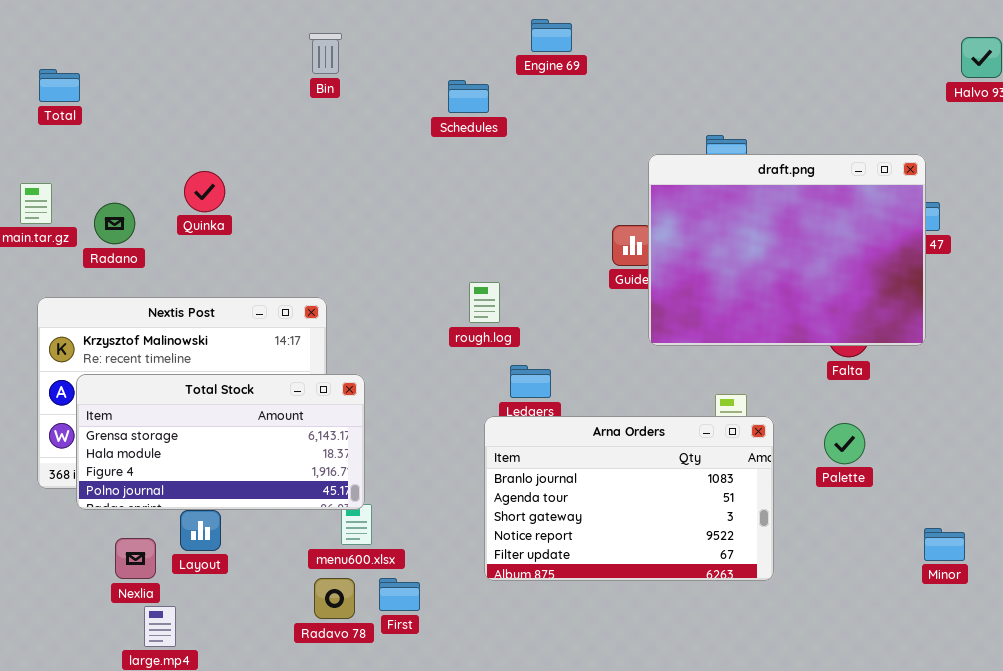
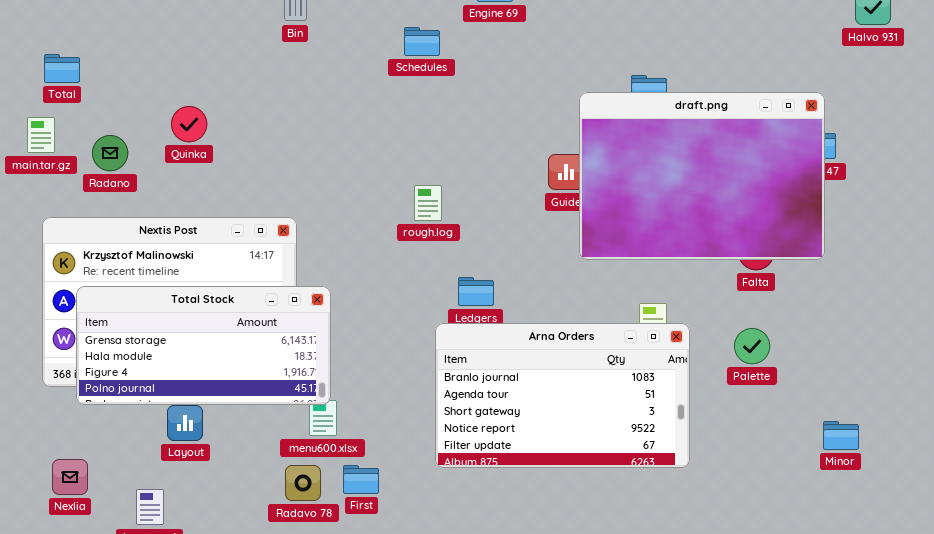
Total: [39,69,80,102] -> [44,54,80,83], moved
rough.log: [469,282,500,323] -> [414,185,442,221], moved
Nexlia: [115,538,156,579] -> [52,459,88,495], moved

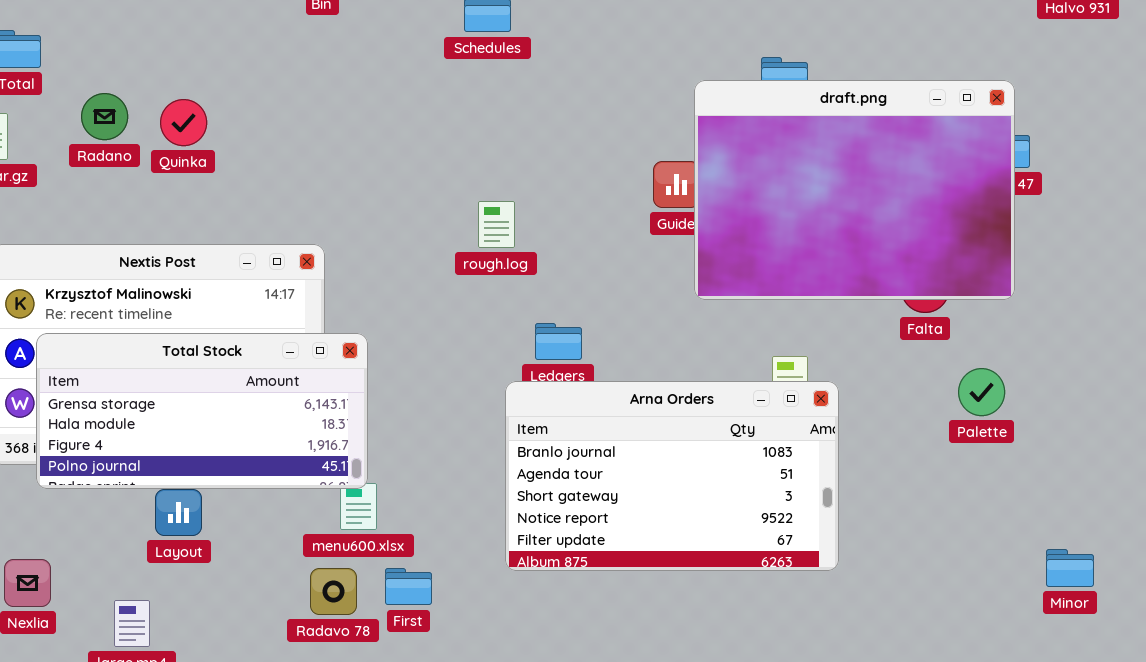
Radano: [92,135,128,171] -> [81,93,128,140], moved
Palette: [734,328,770,364] -> [958,368,1005,416], moved
Minor: [823,421,859,450] -> [1046,549,1094,587], moved

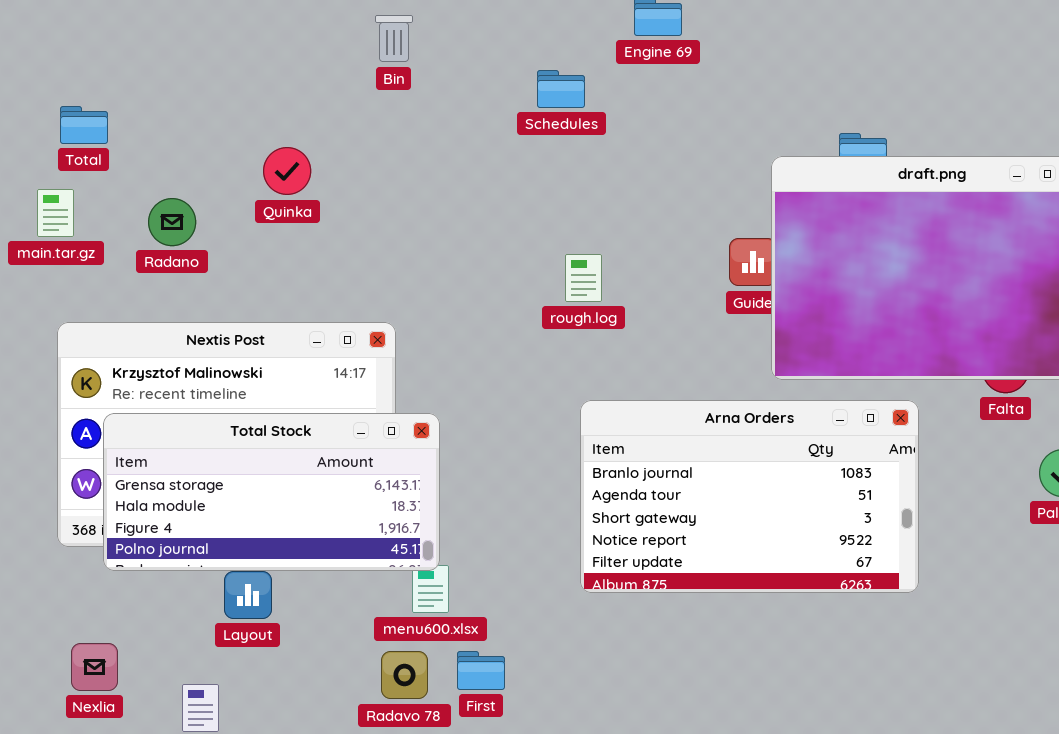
Radano: [81,93,128,140] -> [148,198,196,246], moved
Quinka: [160,99,207,146] -> [263,147,311,195], moved
rough.log: [478,201,515,248] -> [565,254,602,302], moved
Arna Orders: [505,381,839,571] -> [580,400,919,593], moved

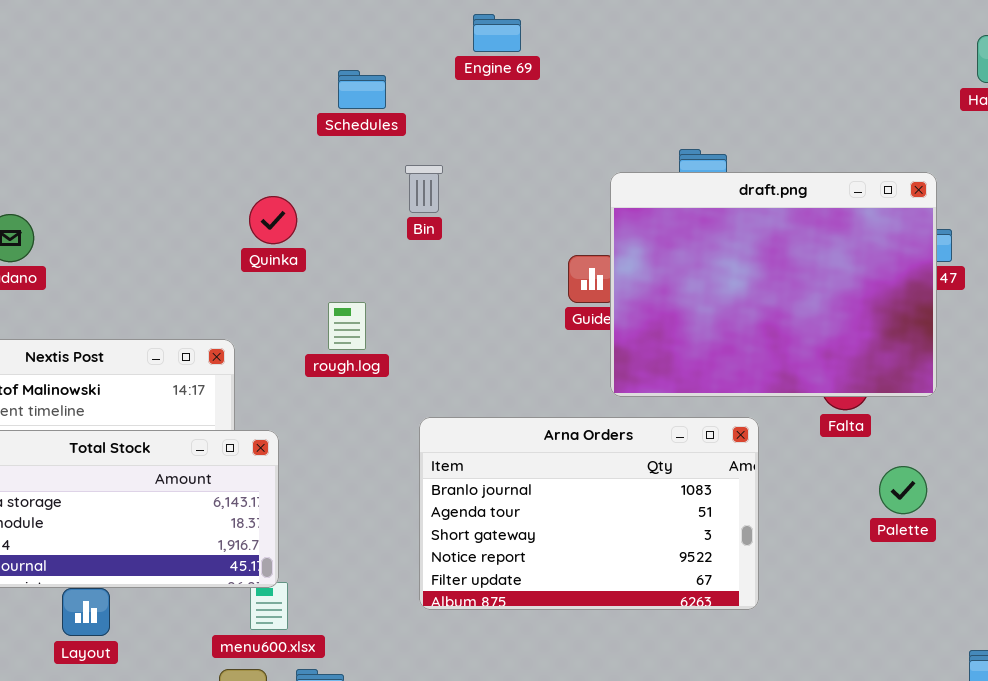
Bin: [375,15,413,62] -> [405,165,443,213], moved
Schedules: [537,70,585,108] -> [338,70,386,109], moved
Quinka: [263,147,311,195] -> [249,196,297,244], moved
rough.log: [565,254,602,302] -> [328,302,366,350], moved

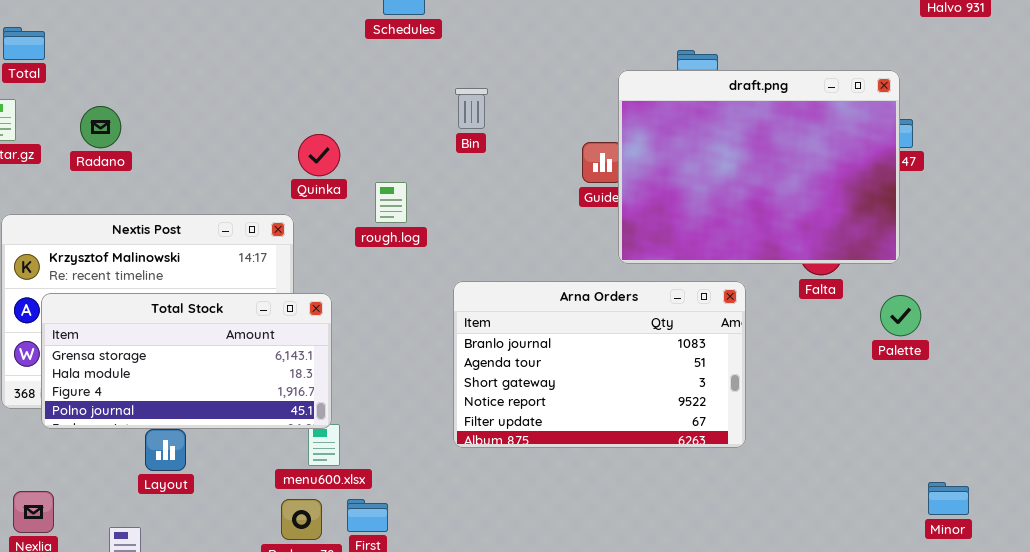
Bin: [405,165,443,213] -> [455,88,488,129], moved
Quinka: [249,196,297,244] -> [298,134,340,176], moved
Palette: [879,466,927,514] -> [880,295,921,336], moved

